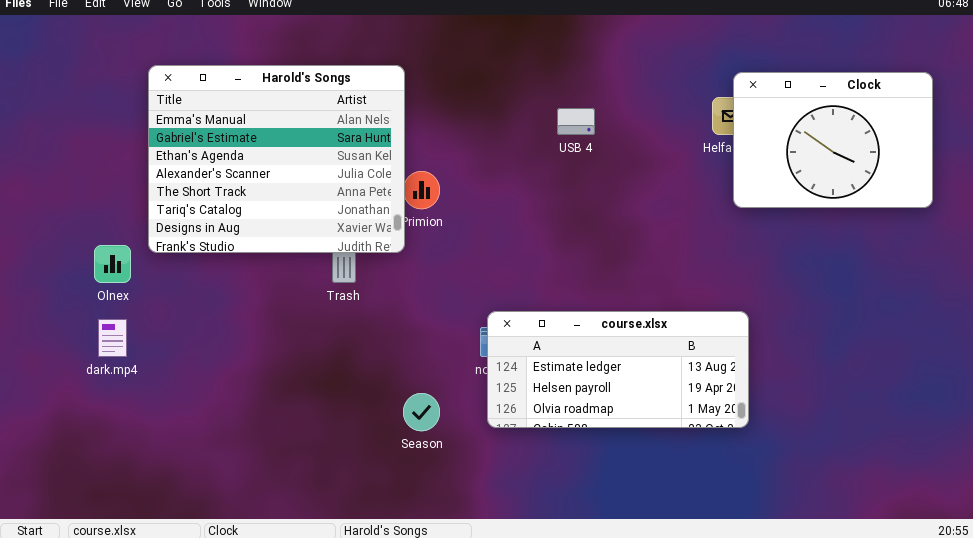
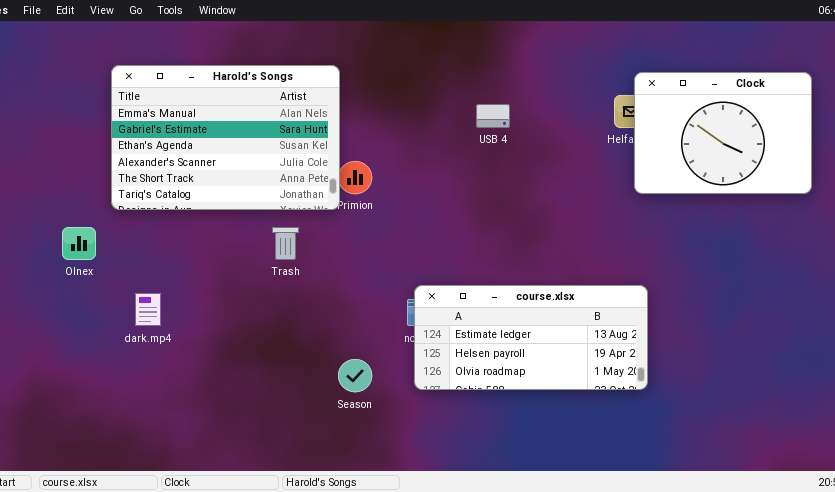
Harold's Songs: [148,65,405,253] -> [111,65,340,210], resized
dark.mp4: [98,319,127,357] -> [135,293,161,326], moved

